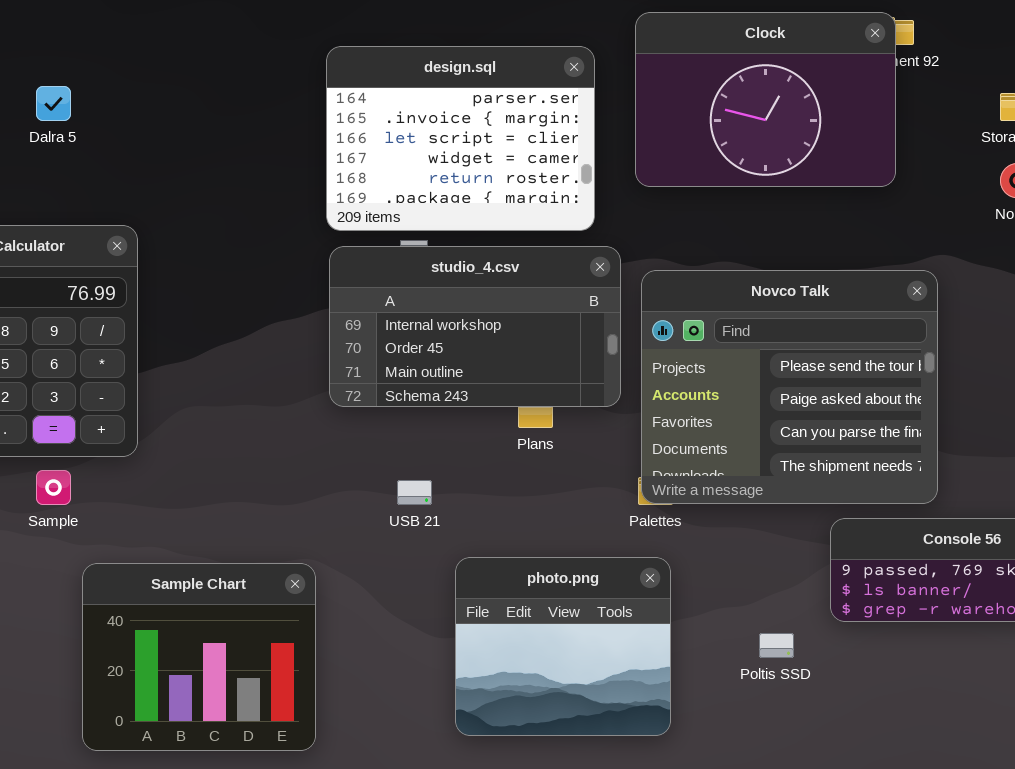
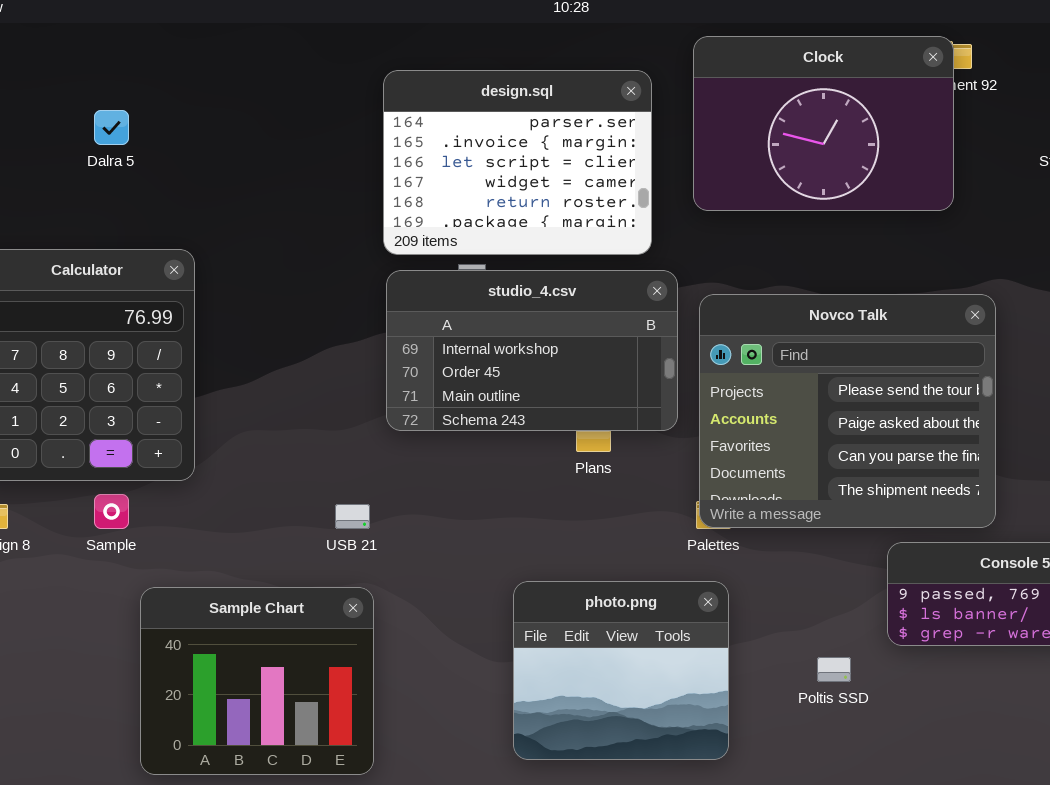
USB 21: [397,480,432,505] -> [335,504,370,529], moved

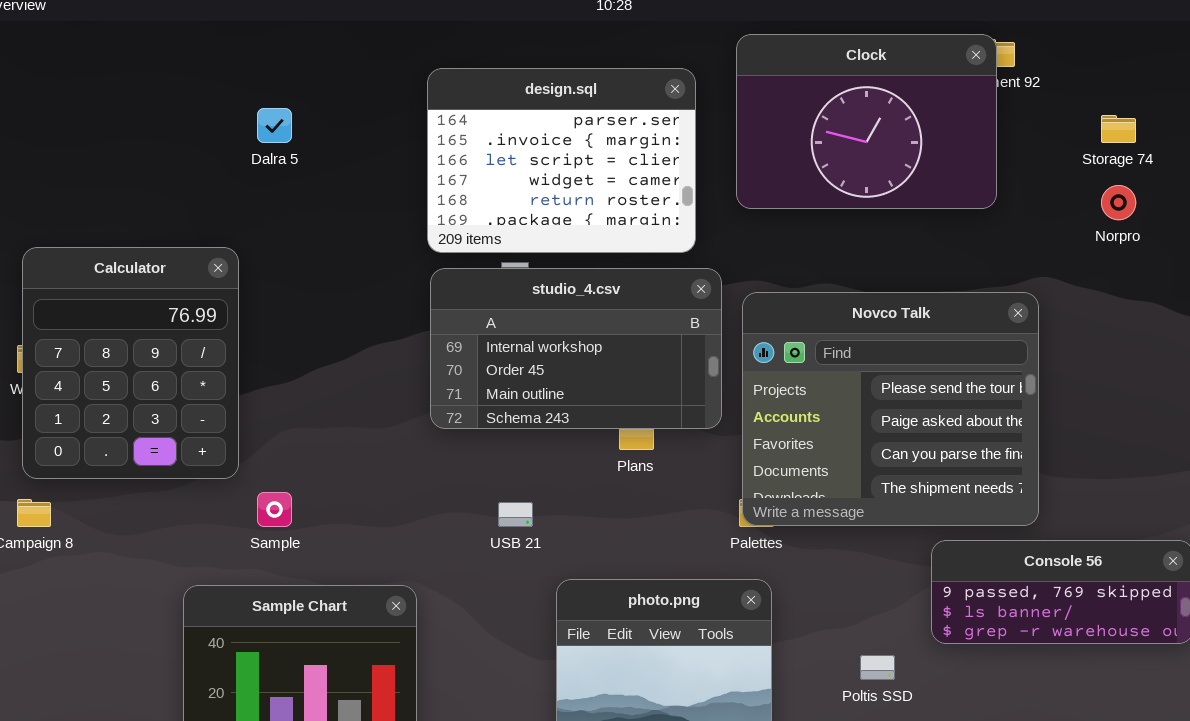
Dalra 5: [94,110,129,145] -> [257,108,292,143], moved
Sample: [94,494,129,529] -> [257,492,292,527], moved
USB 21: [335,504,370,529] -> [498,502,533,527], moved

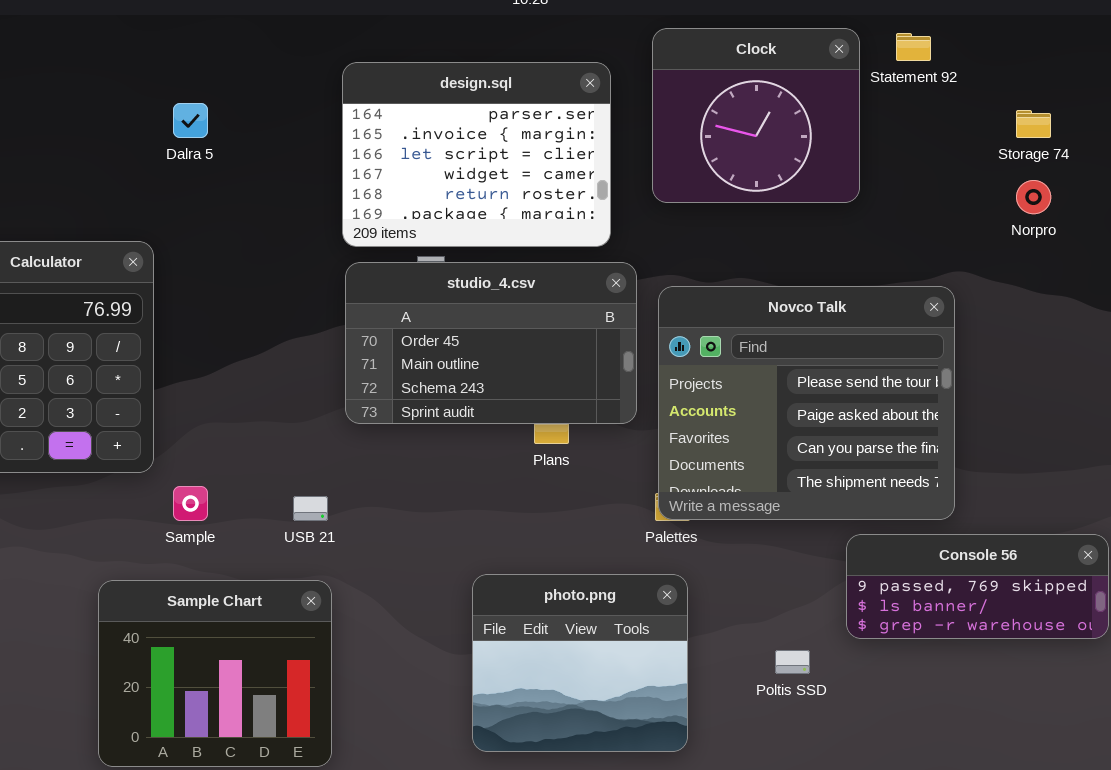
Clock: [736,34,997,209] -> [652,28,860,203], resized
studio_4.csv: [430,268,722,429] -> [345,262,637,424], scrolled down 1 row
USB 21: [498,502,533,527] -> [293,496,328,521], moved

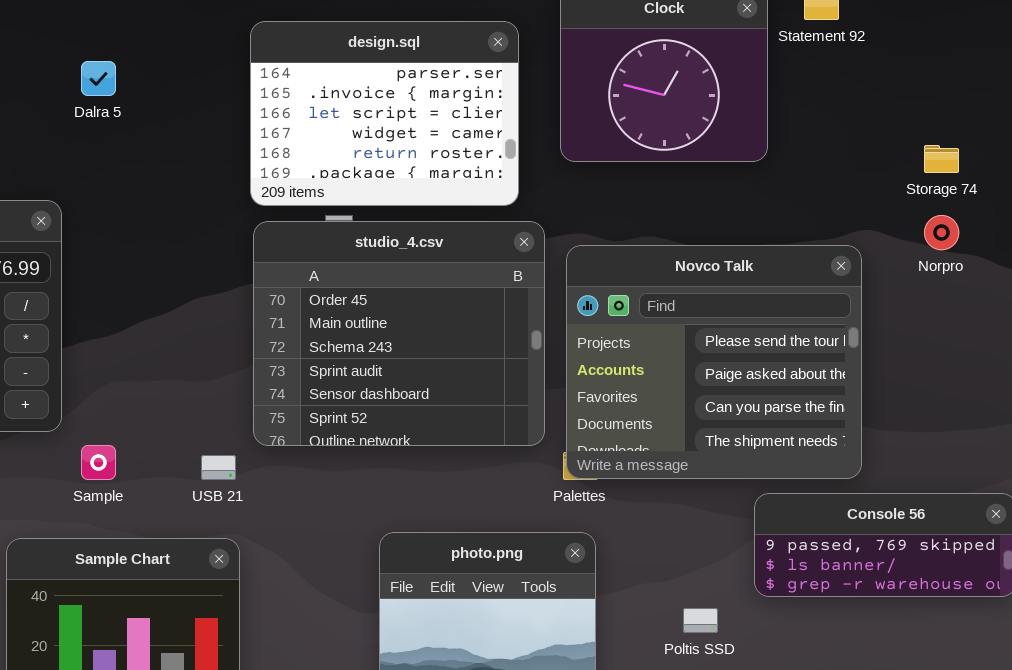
Storage 74: [1016,110,1051,138] -> [924,145,959,173], moved
Norpro: [1016,180,1051,214] -> [924,215,959,250], moved
studio_4.csv: [345,262,637,424] -> [253,221,545,446], resized

